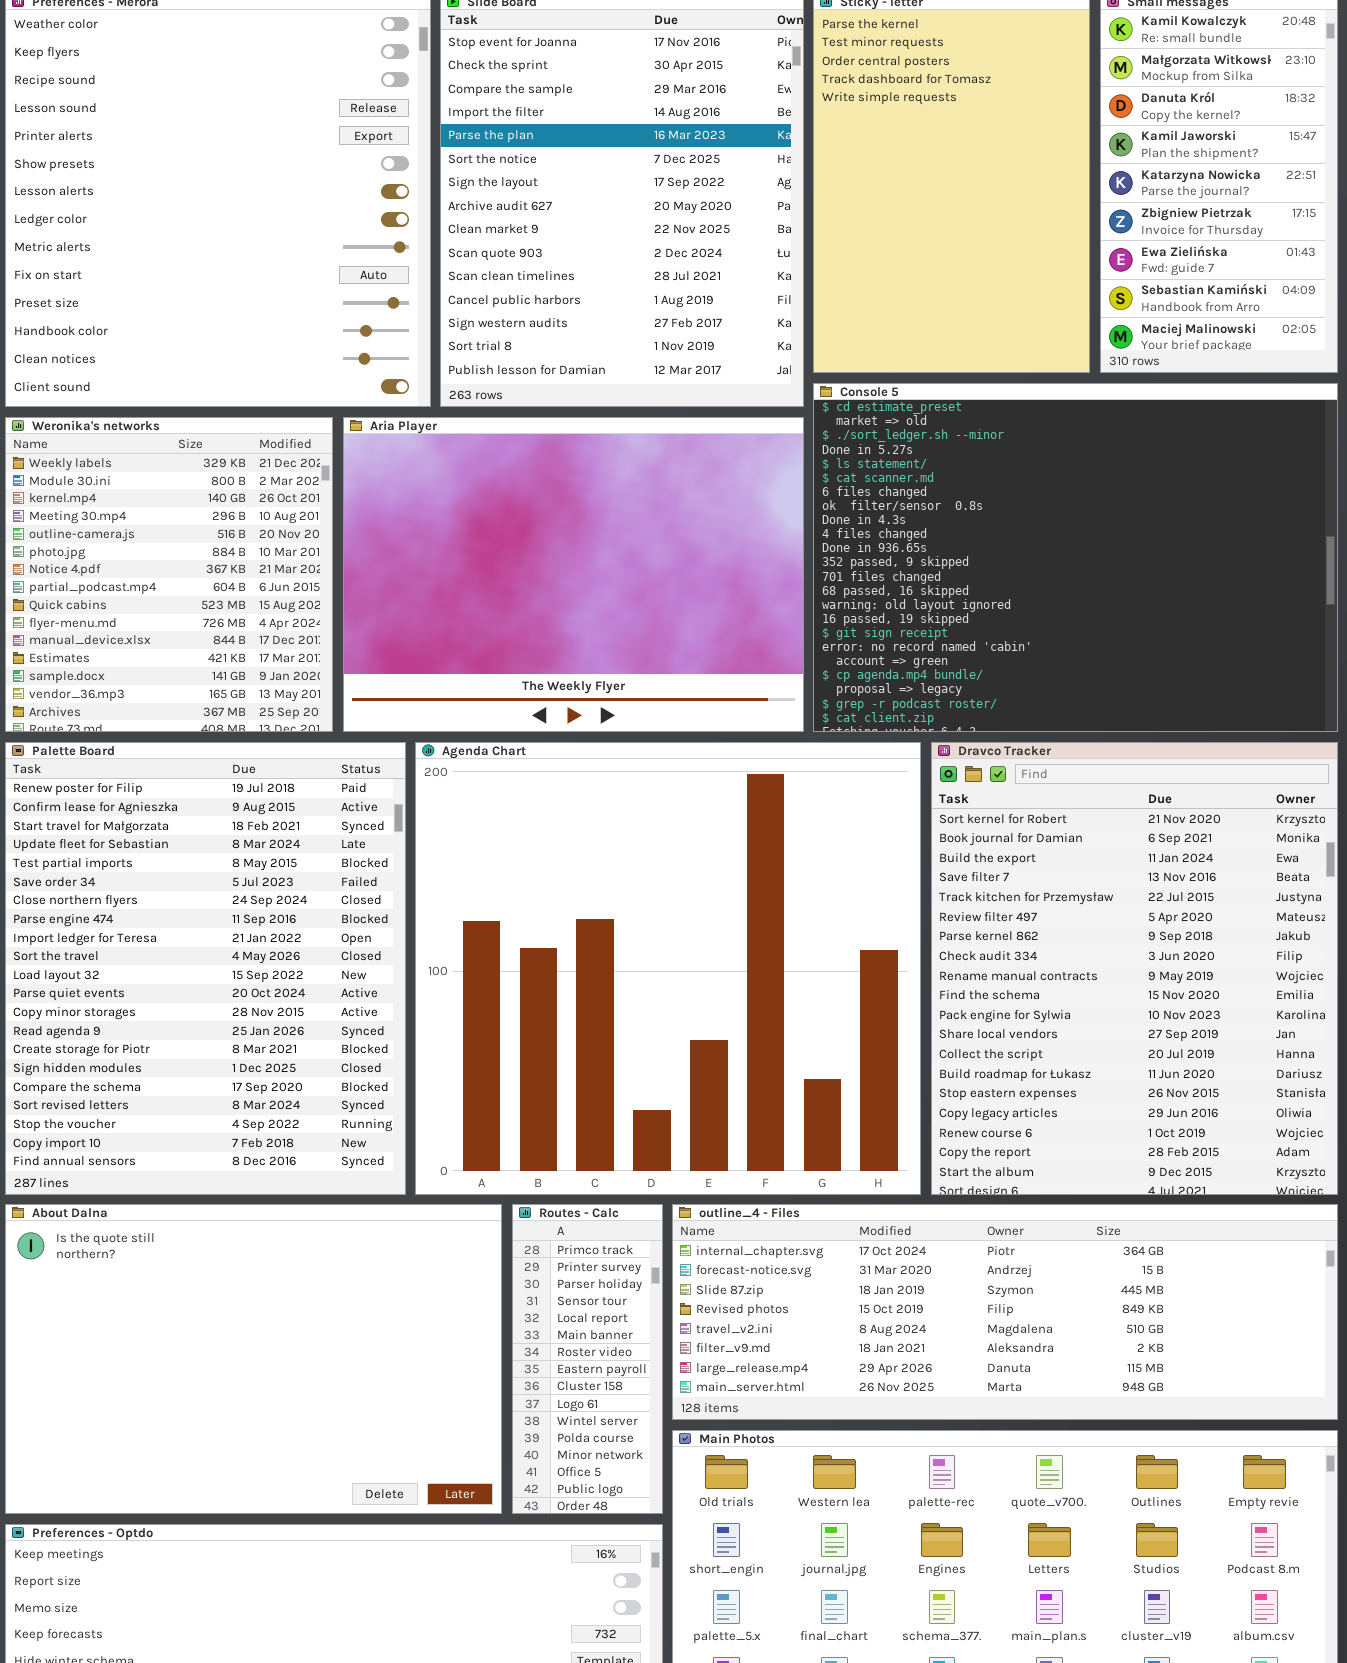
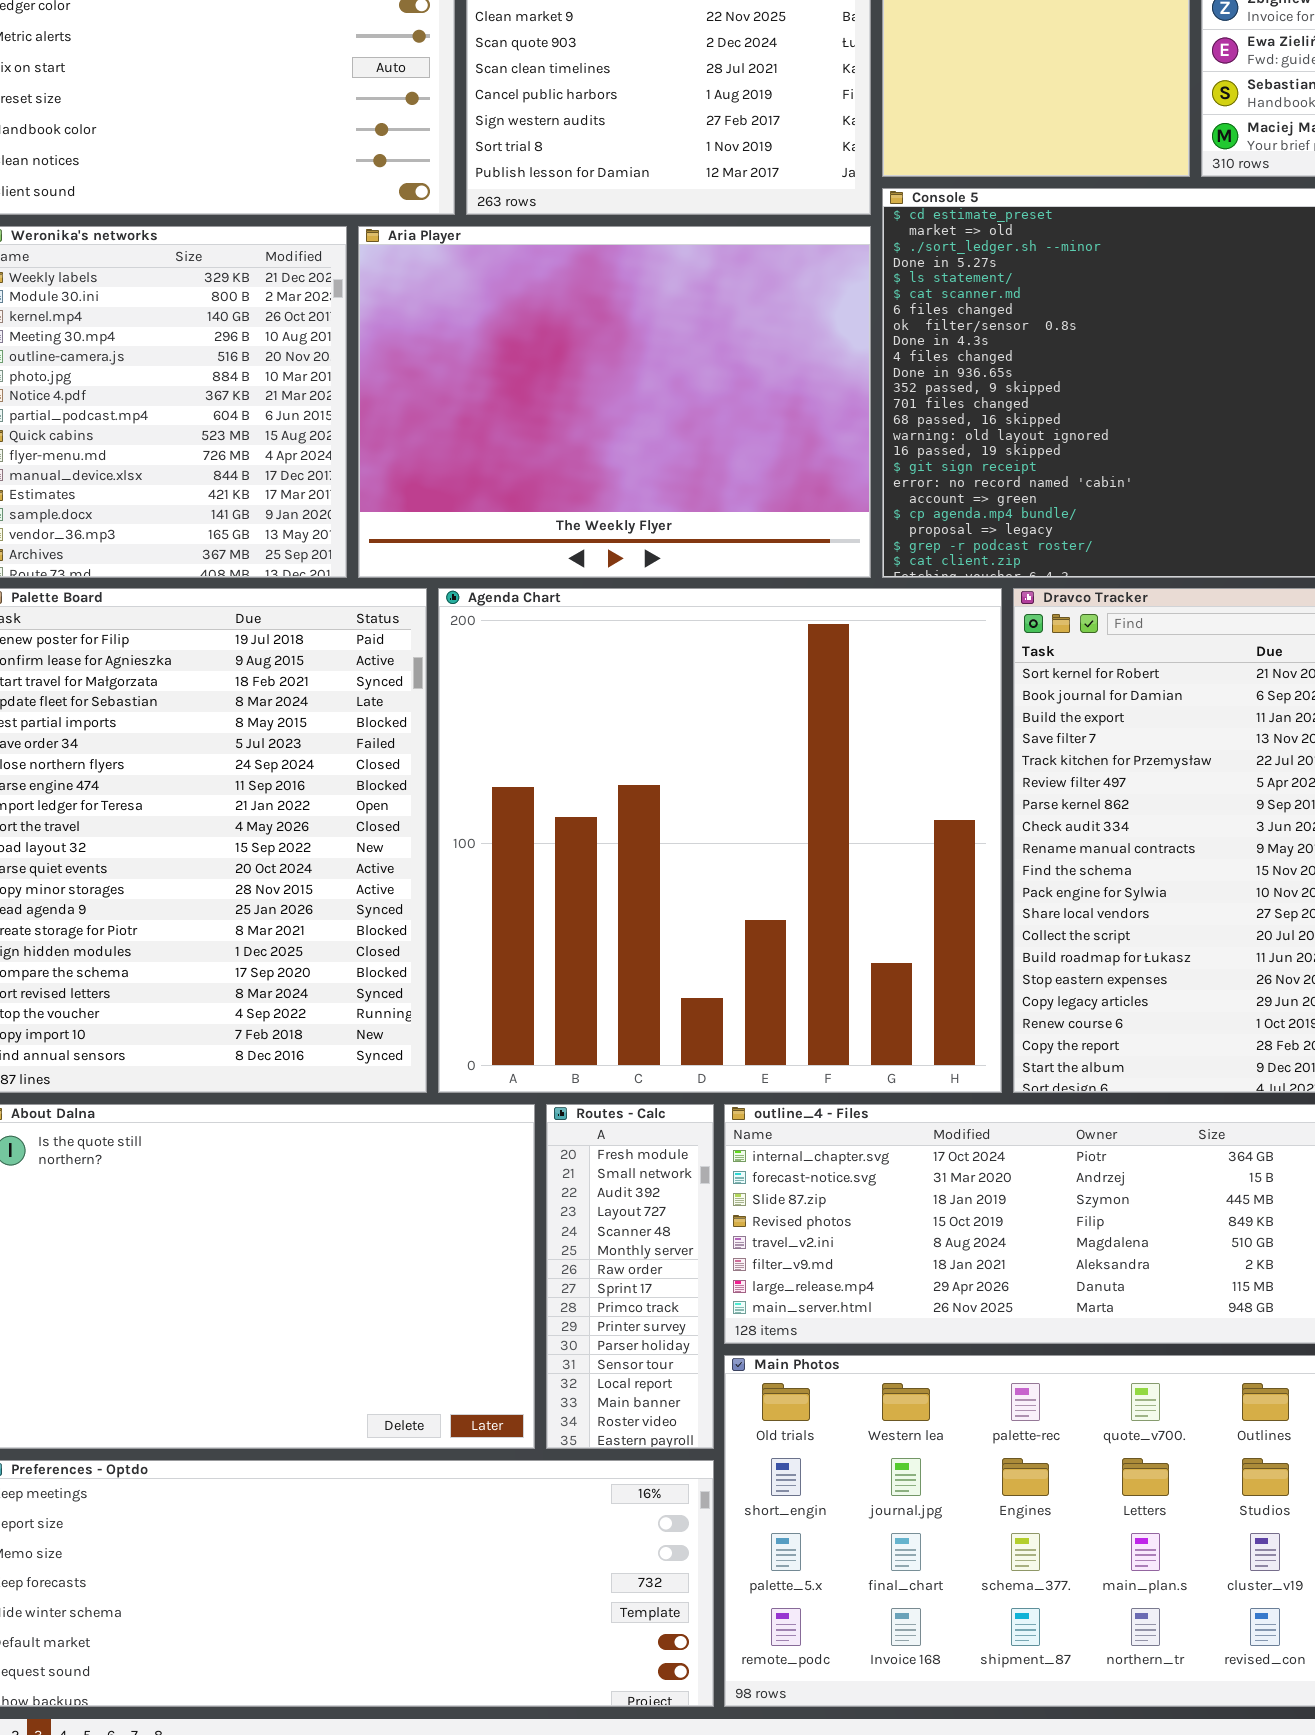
Routes - Calc: [512,1204,663,1514] -> [546,1104,714,1449], scrolled up 8 rows

